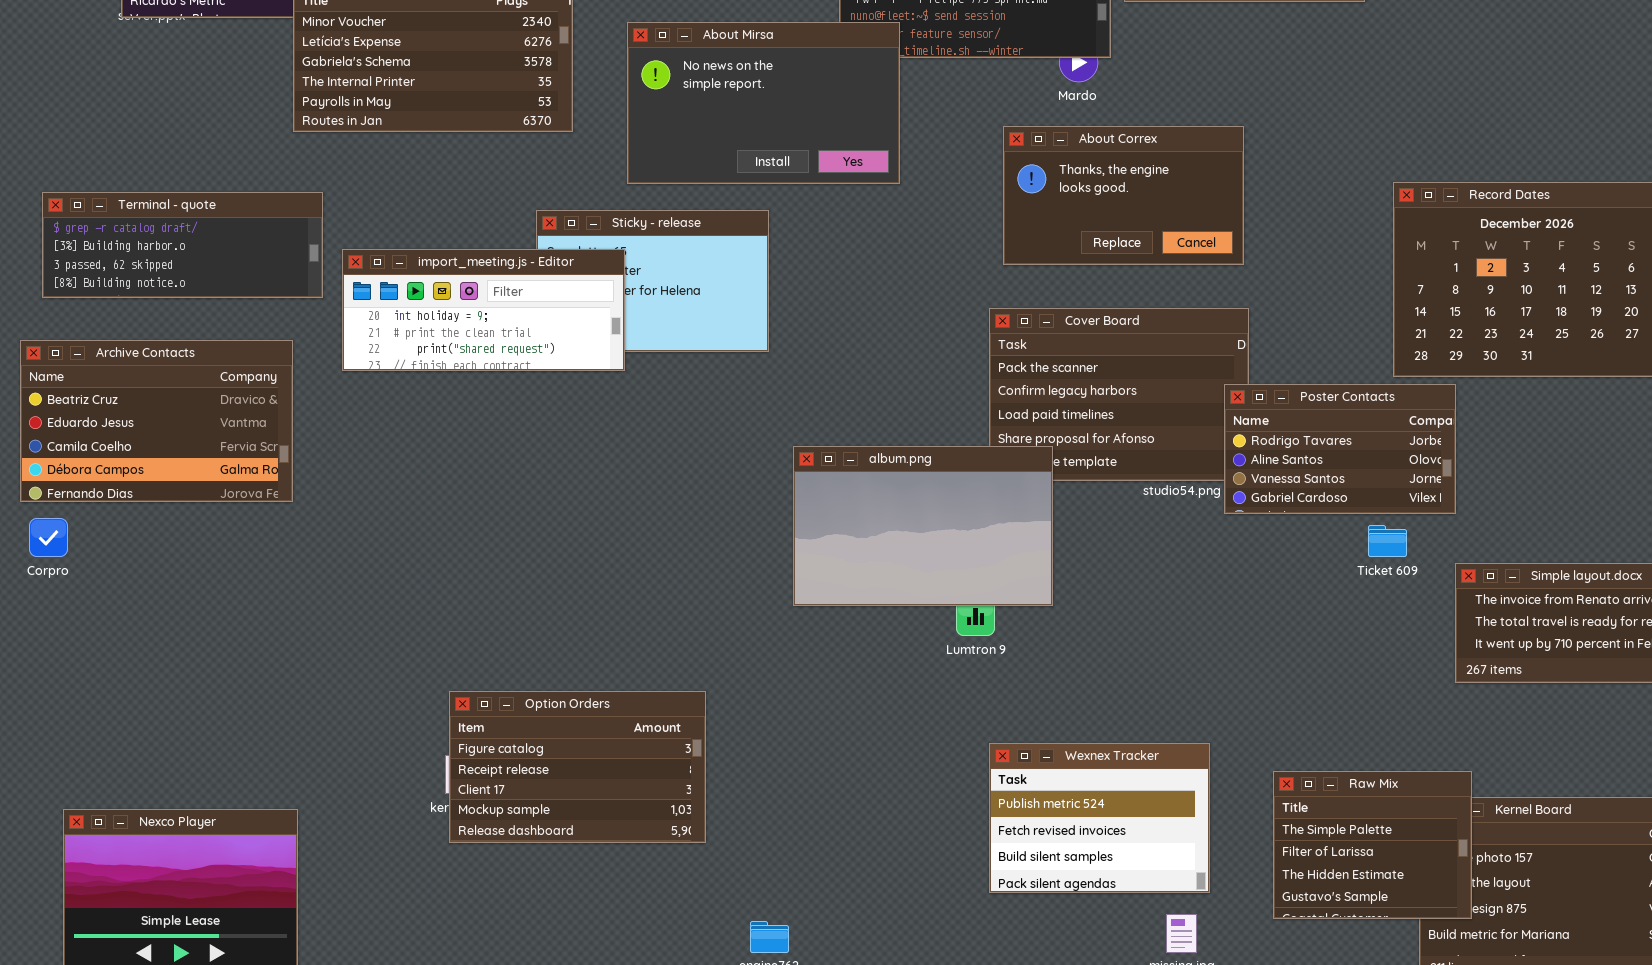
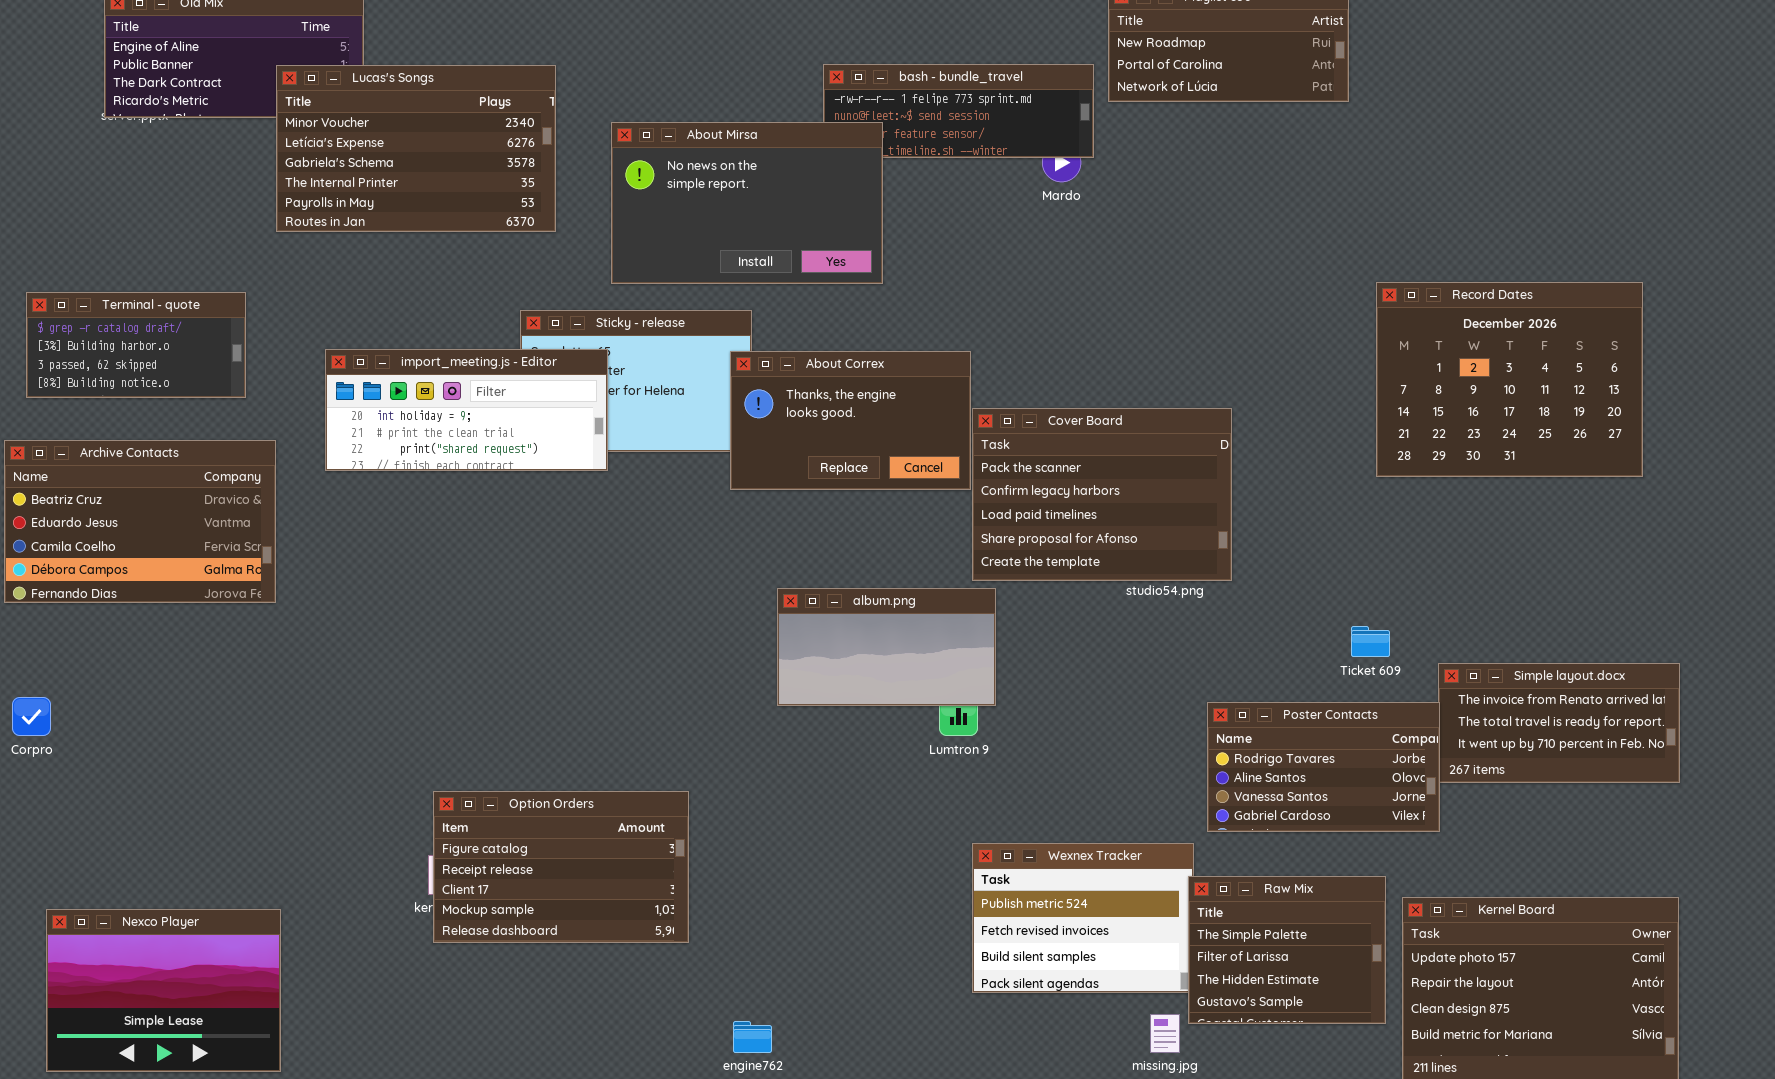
About Correx: [1003,126,1244,265] -> [730,351,971,490], moved
Terminal - quote: [42,192,323,298] -> [26,292,246,398], resized
Poster Contacts: [1224,384,1456,514] -> [1207,702,1440,832], moved
album.png: [793,446,1053,606] -> [777,588,996,706], resized
Corpro: [29,518,68,557] -> [12,697,51,736], moved
Raw Mix: [1273,771,1472,919] -> [1188,876,1386,1024], moved

